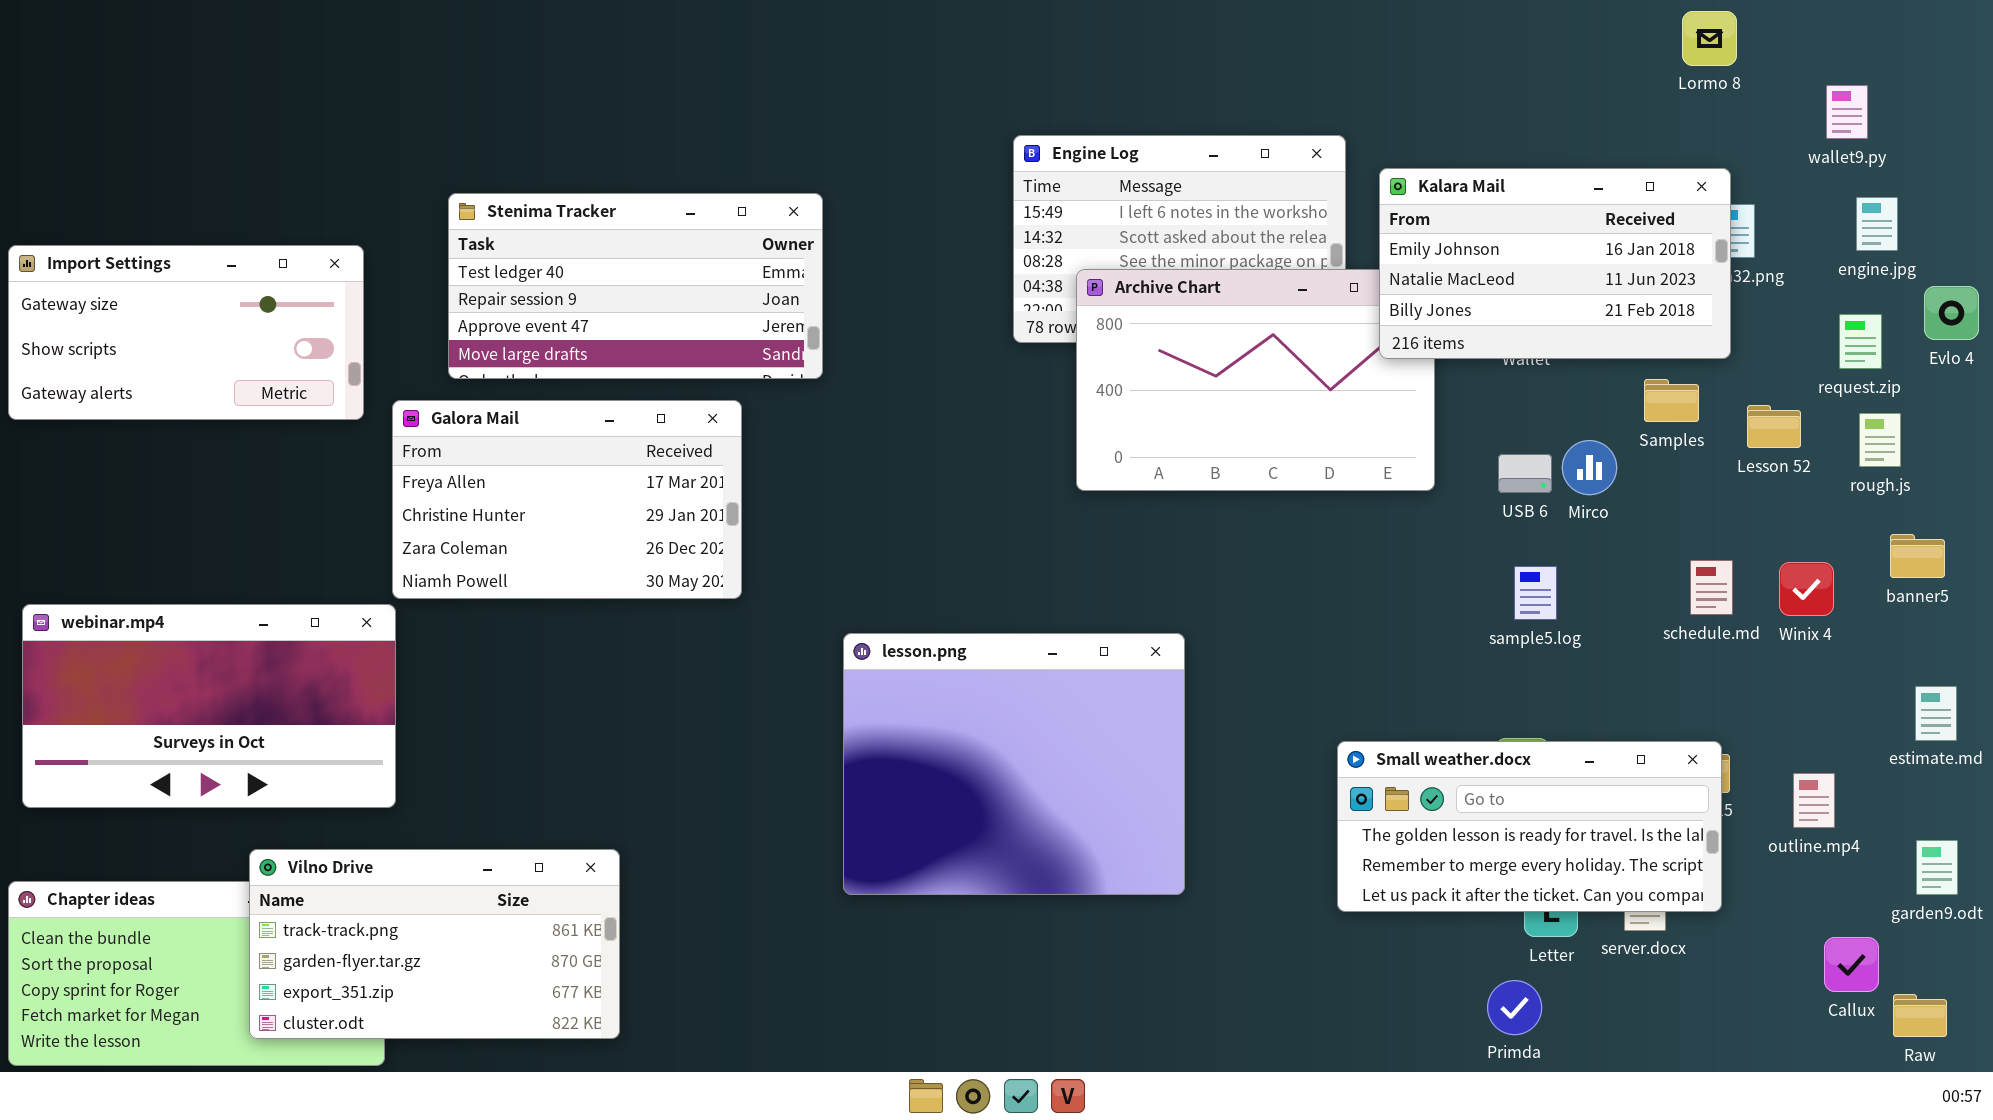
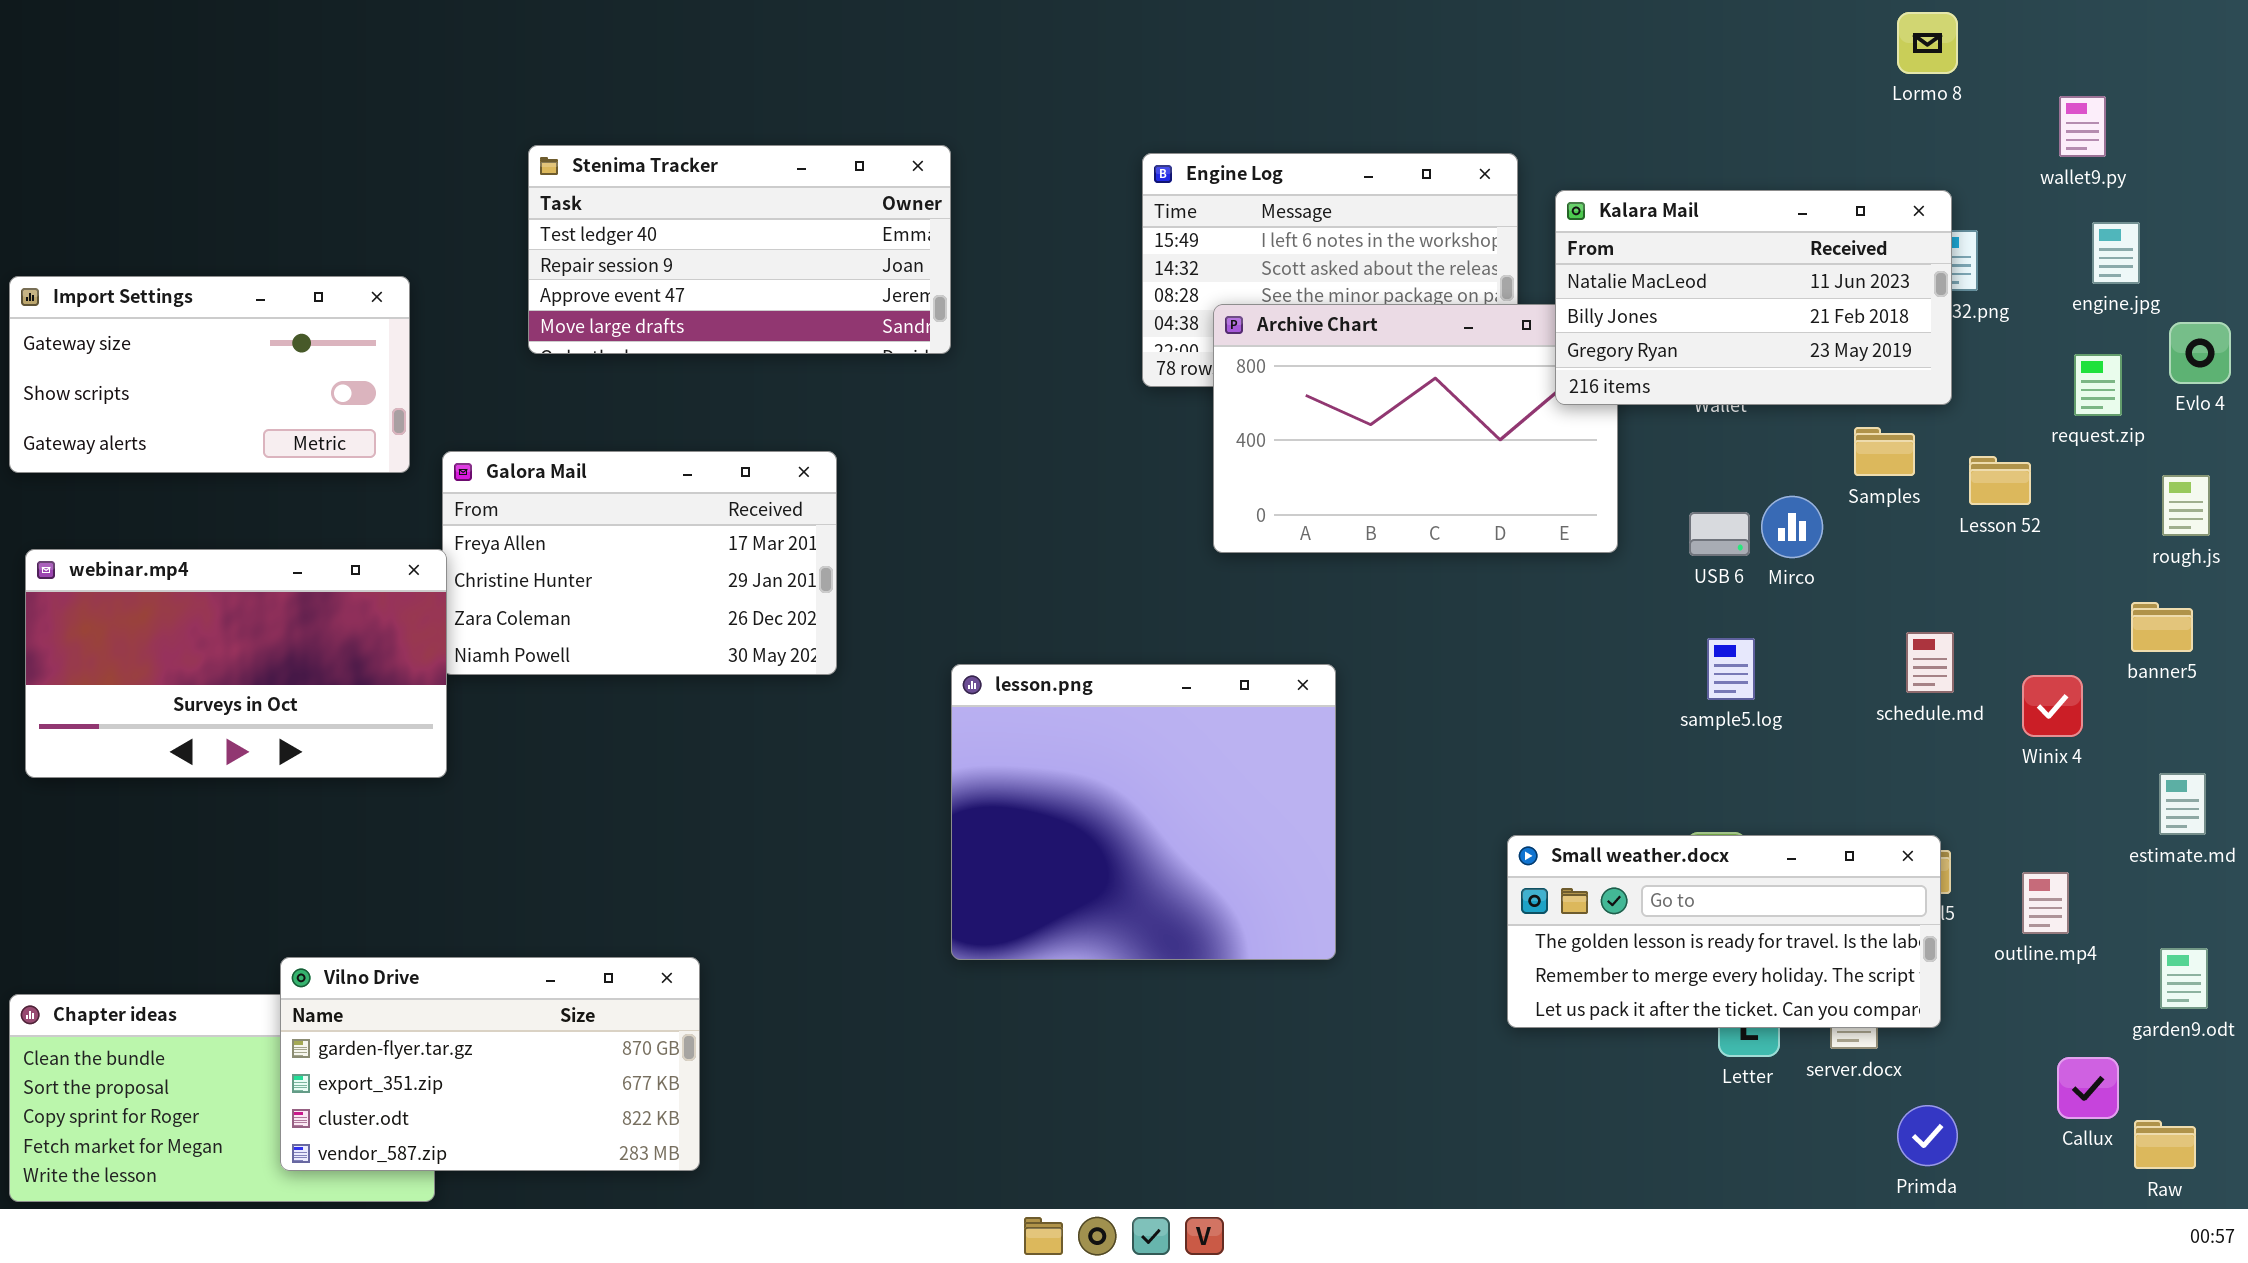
Kalara Mail: [1379,168,1731,359] -> [1555,190,1952,405], scrolled down 1 row
Stenima Tracker: [448,193,823,379] -> [528,145,951,354], moved
rough.js: [1859,413,1901,467] -> [2162,475,2210,536], moved
Winix 4: [1779,562,1834,616] -> [2022,675,2083,737], moved
webinar.mp4: [22,604,396,808] -> [25,549,447,778], moved
lesson.png: [843,633,1185,895] -> [951,664,1336,960], moved
Vilno Drive: [249,849,620,1039] -> [280,957,700,1171], scrolled down 1 row
Primda: [1487,980,1542,1035] -> [1897,1105,1958,1166], moved

